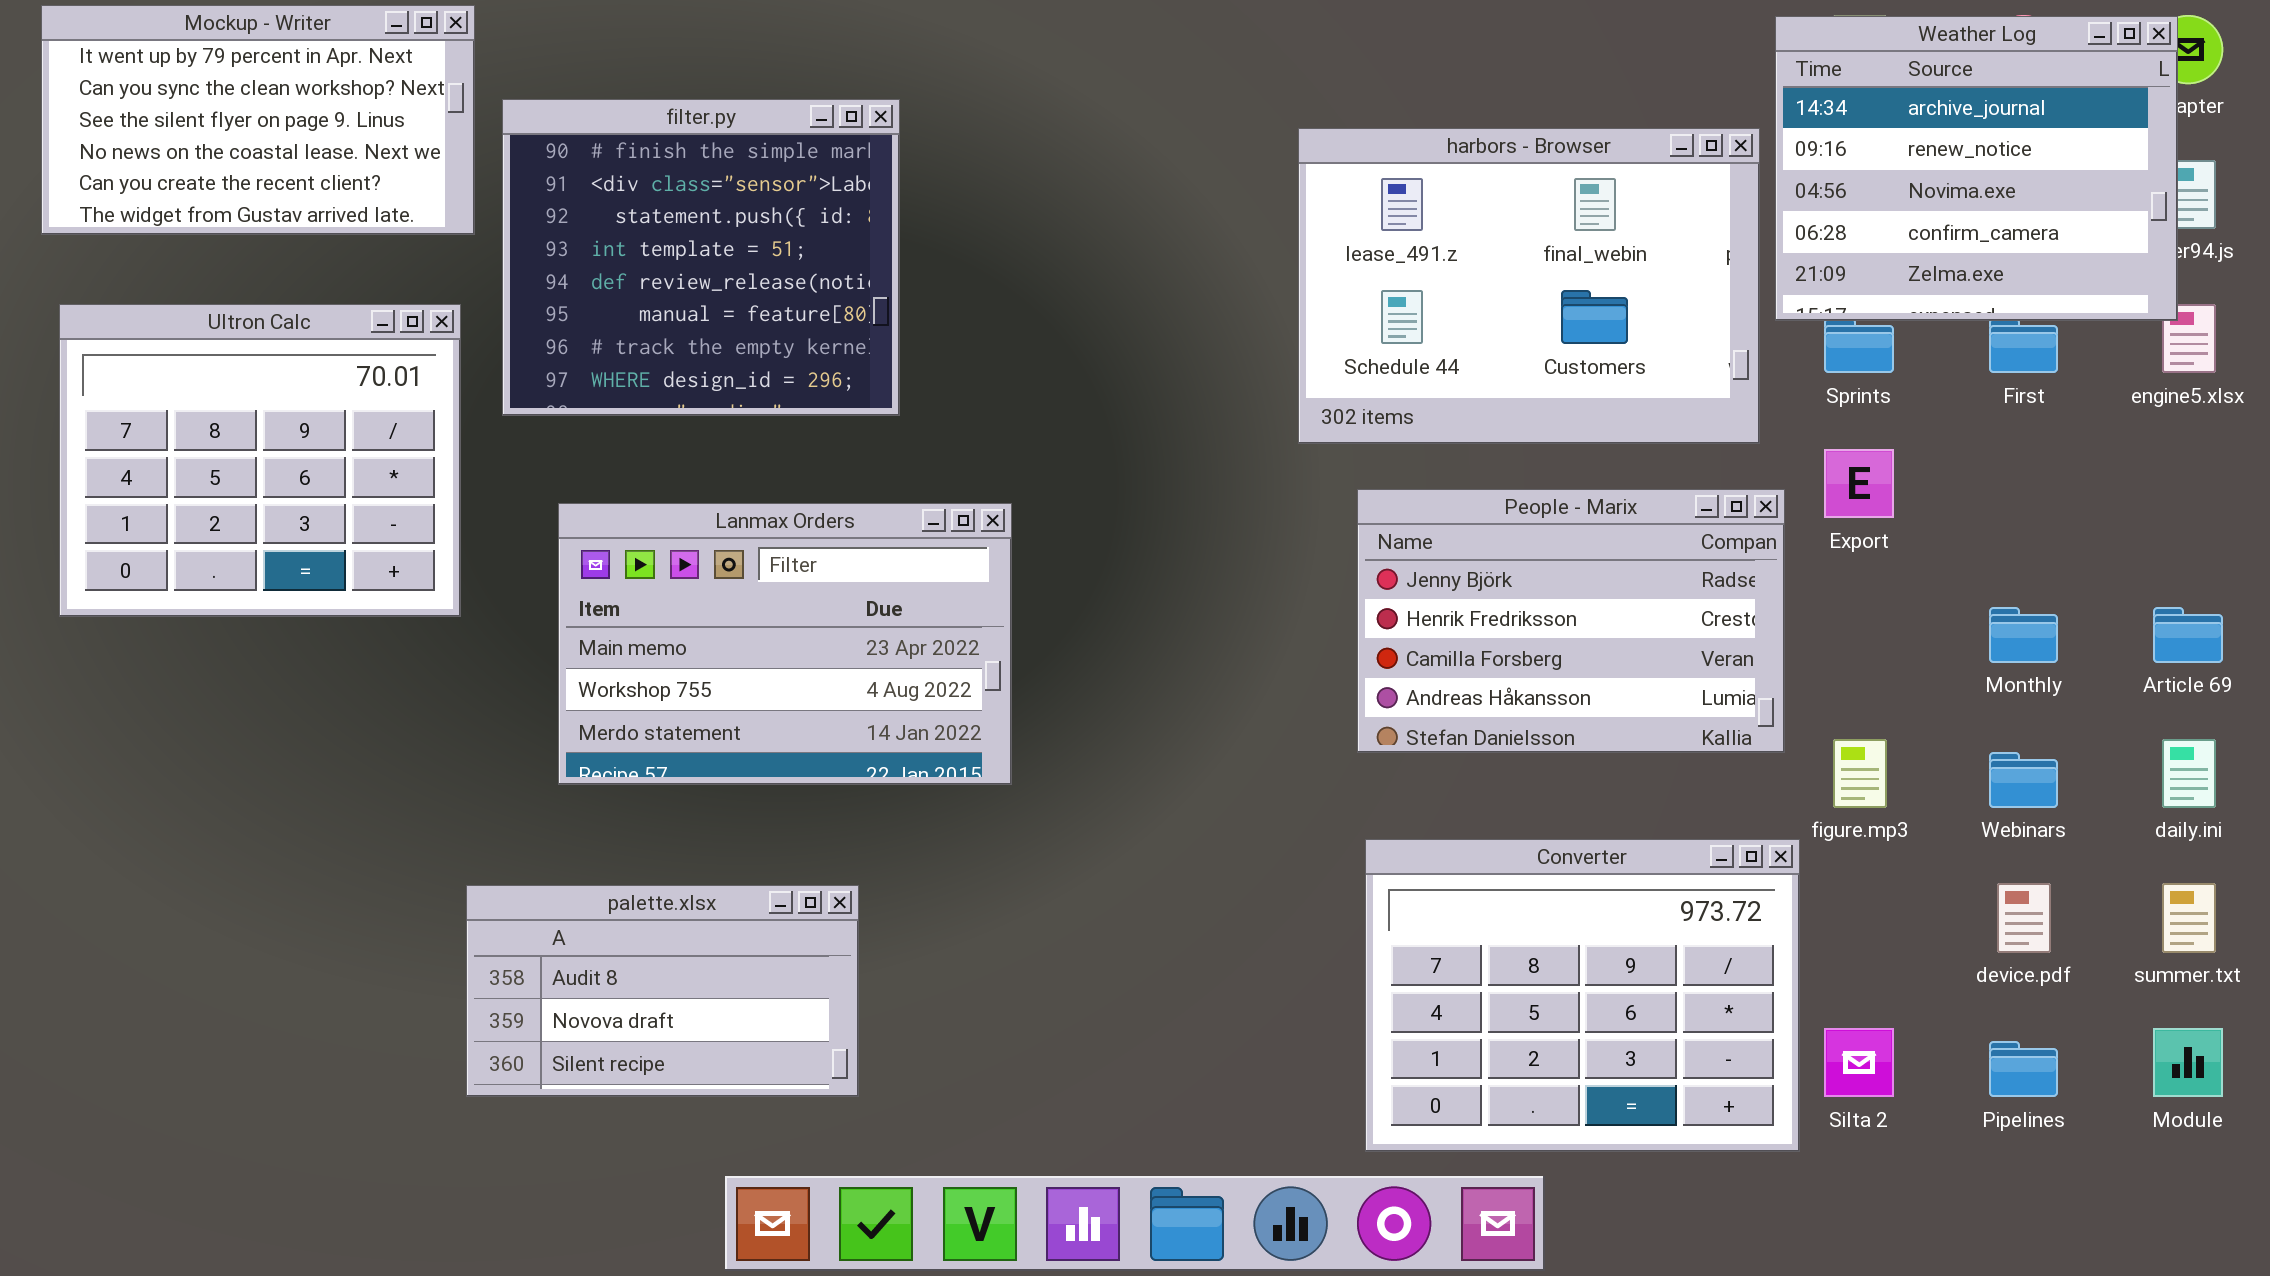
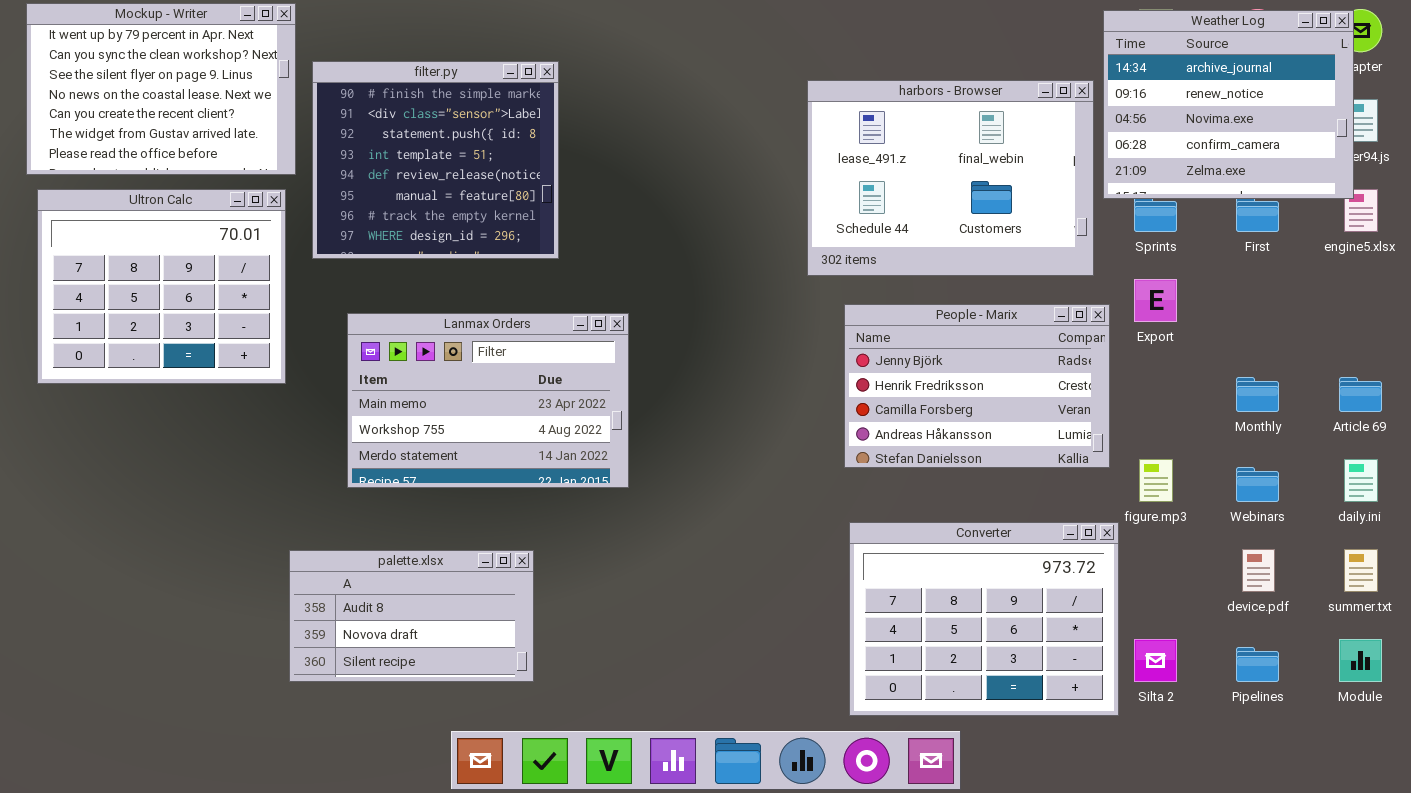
Mockup - Writer: [41,5,475,235] -> [26,3,296,175], resized

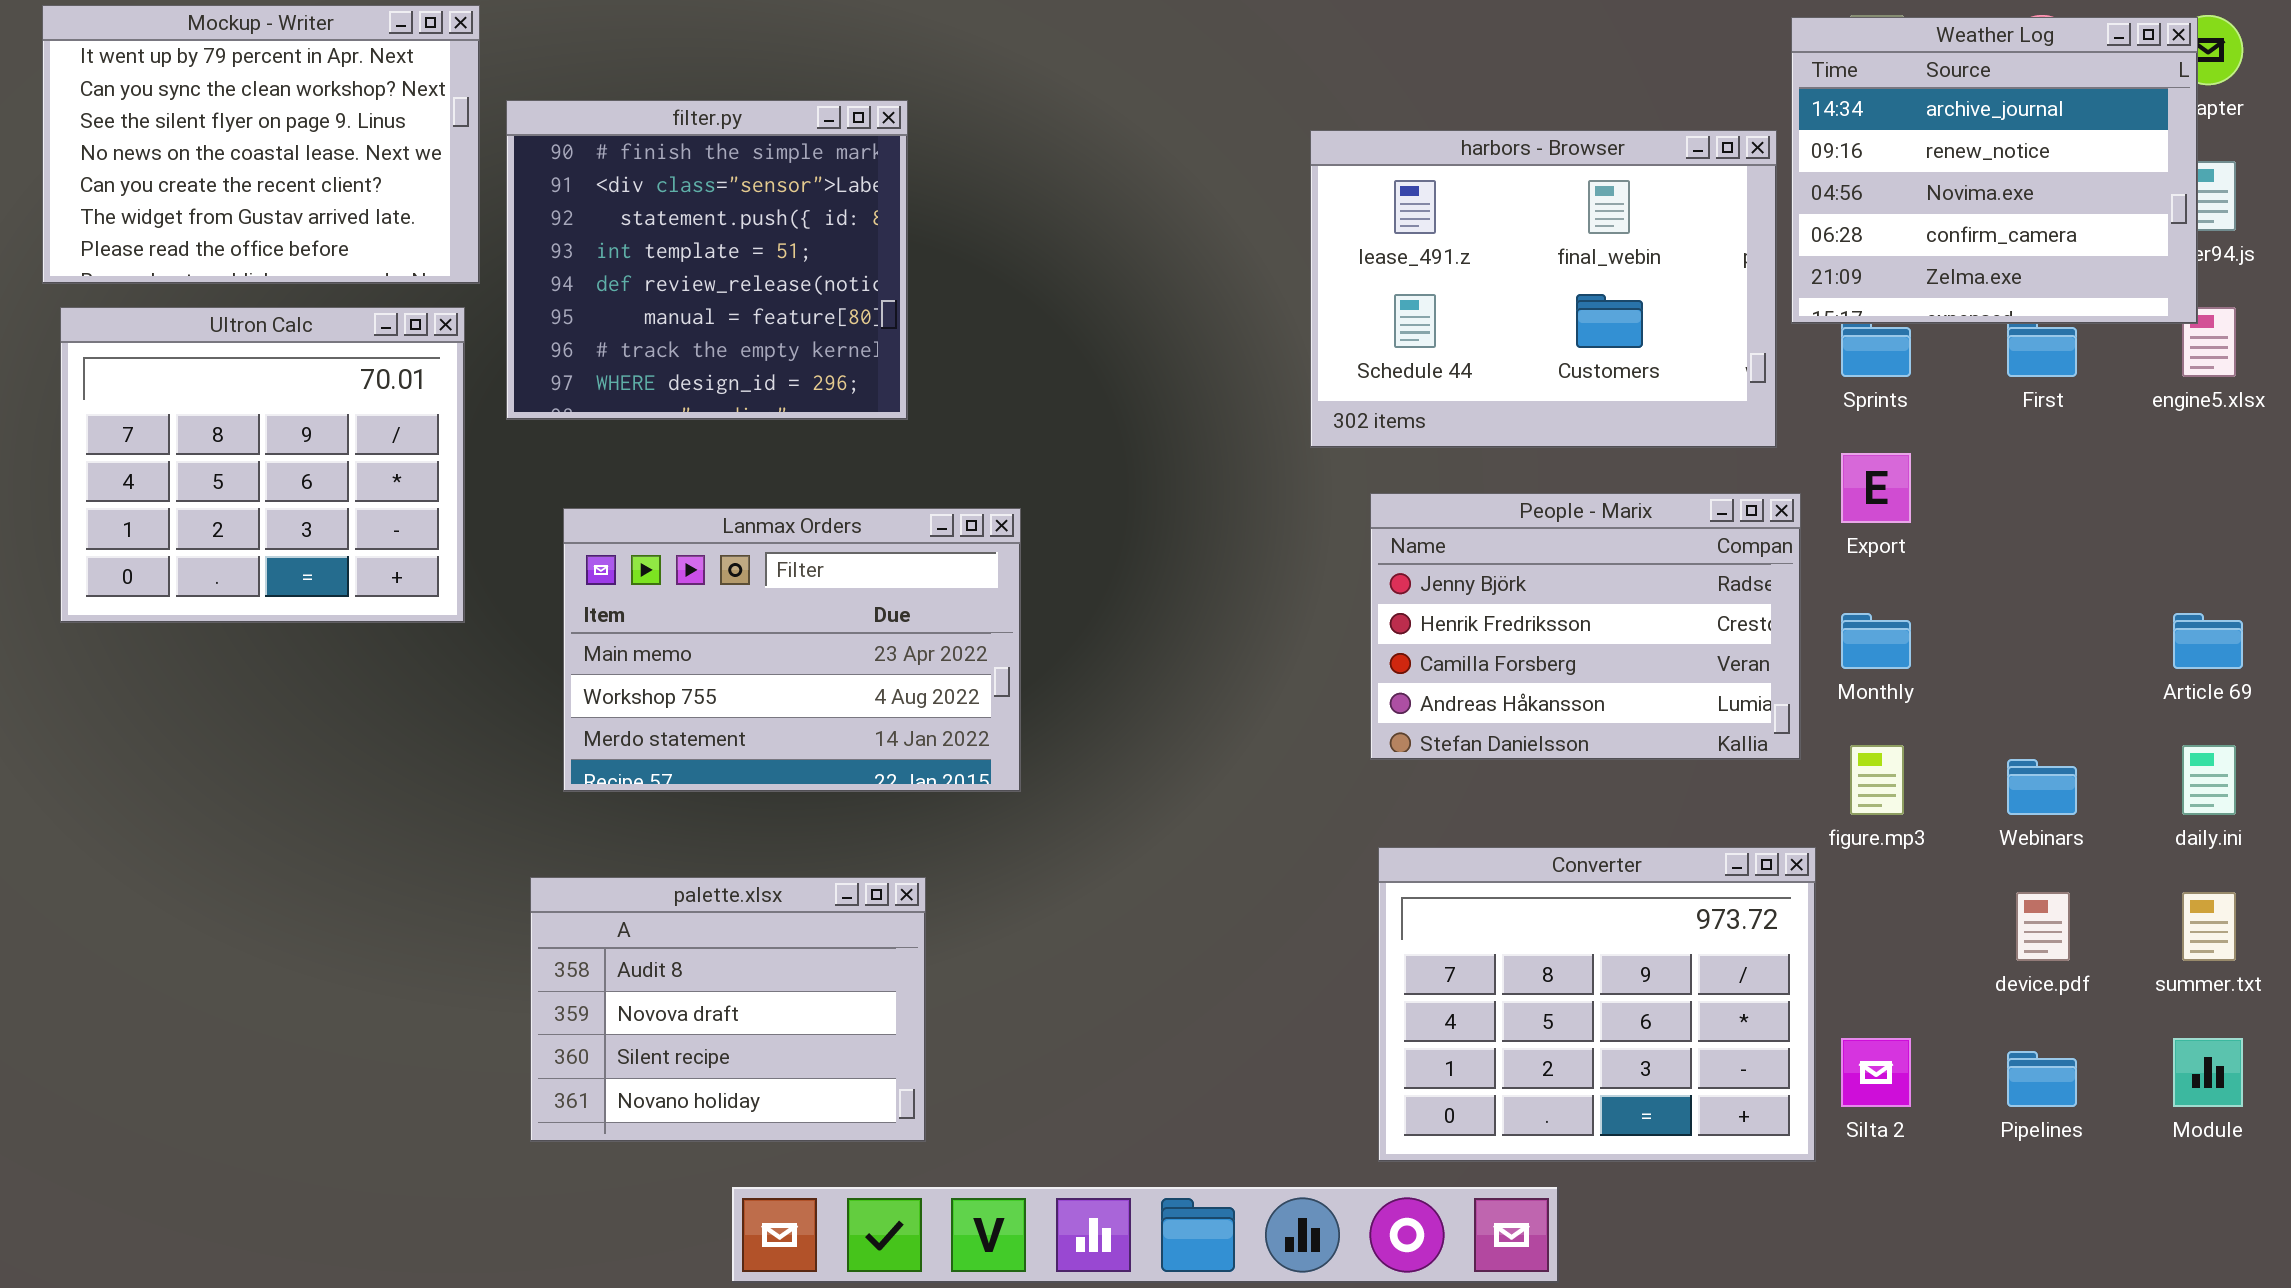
Monthly: [1236,377,1279,412] -> [1841,613,1911,669], moved
palette.xlsx: [289,550,534,682] -> [530,877,926,1142], moved, resized

